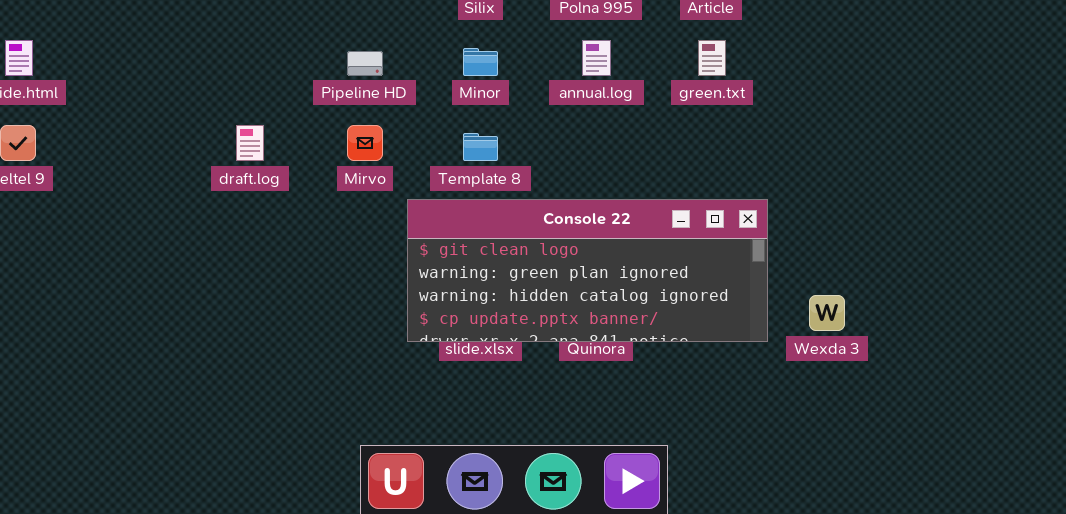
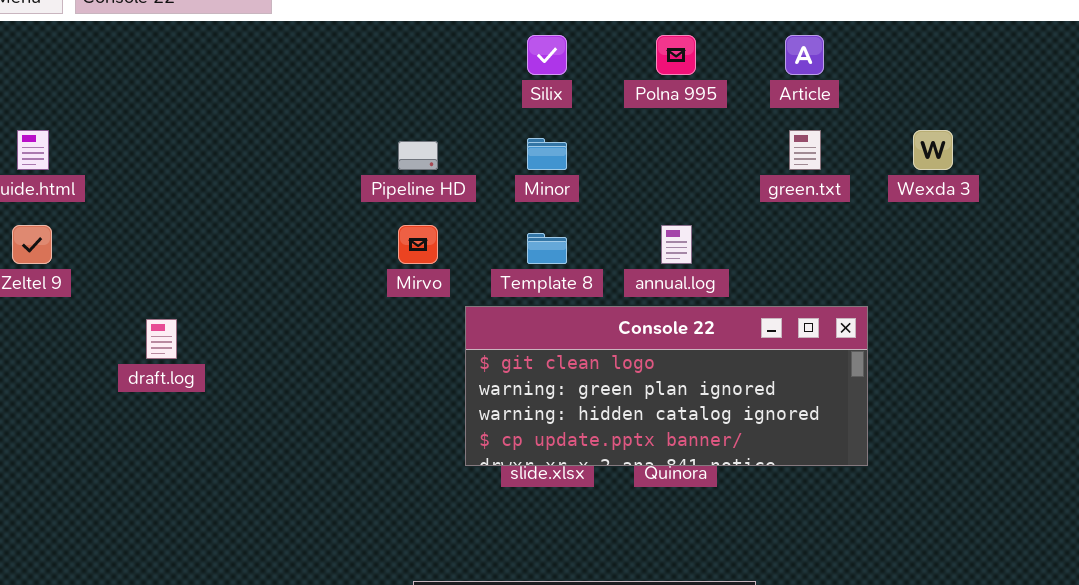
annual.log: [582,40,611,76] -> [661,225,692,264], moved
draft.log: [236,125,264,161] -> [146,319,177,359], moved
Wexda 3: [809,295,845,331] -> [913,130,953,170], moved

